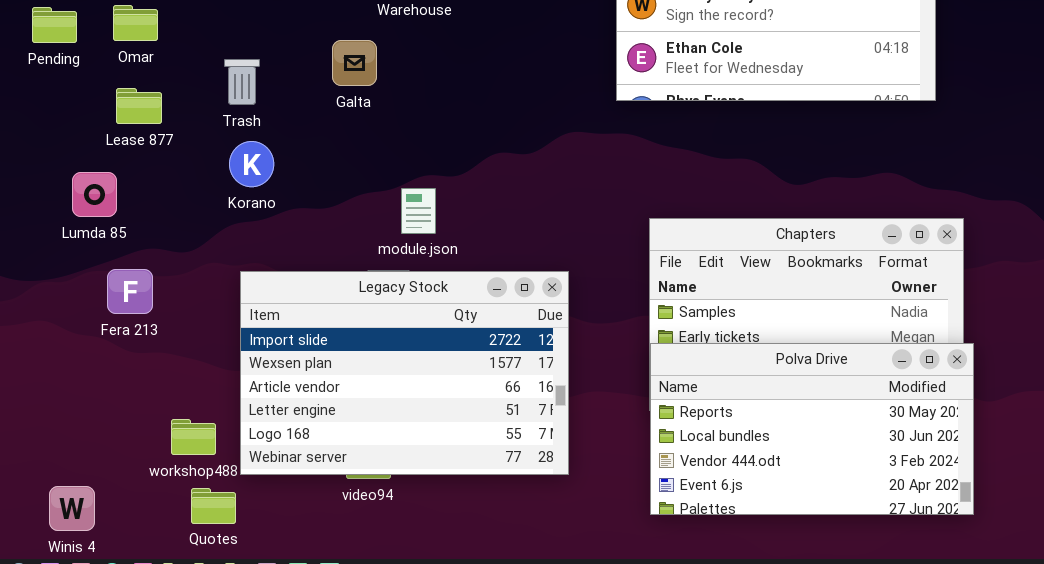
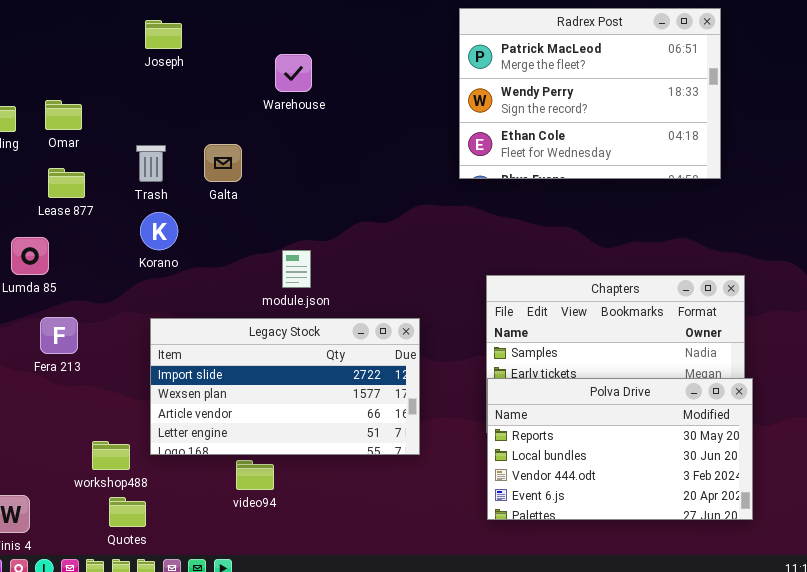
Galta: [332,40,377,86] -> [204,144,242,182], moved
Legacy Stock: [240,271,569,475] -> [150,318,420,455], resized

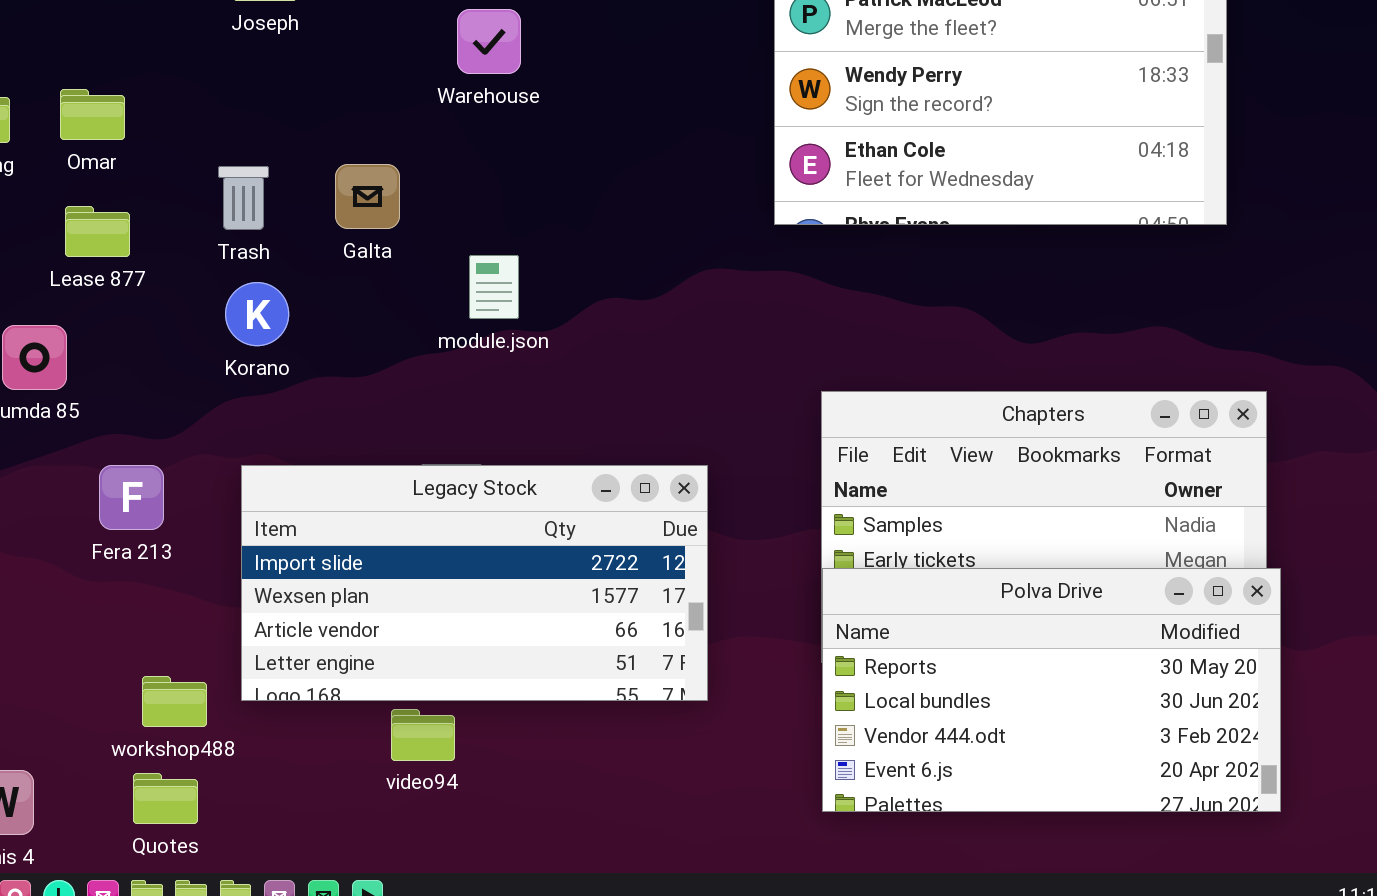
module.json: [282,250,311,288] -> [469,255,519,319], moved
Fera 213: [40,317,78,354] -> [99,465,164,530], moved
Quotes: [109,497,146,527] -> [133,773,198,824], moved

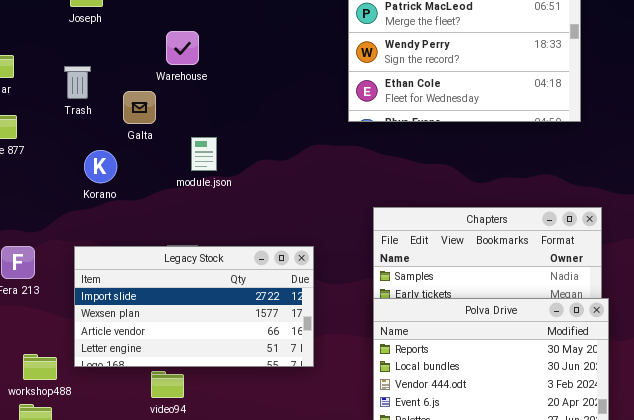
Warehouse: [457,9,521,74] -> [166,31,199,65], moved
Trash: [218,166,269,230] -> [64,66,91,99], moved
Korano: [225,282,289,346] -> [84,150,117,183], moved

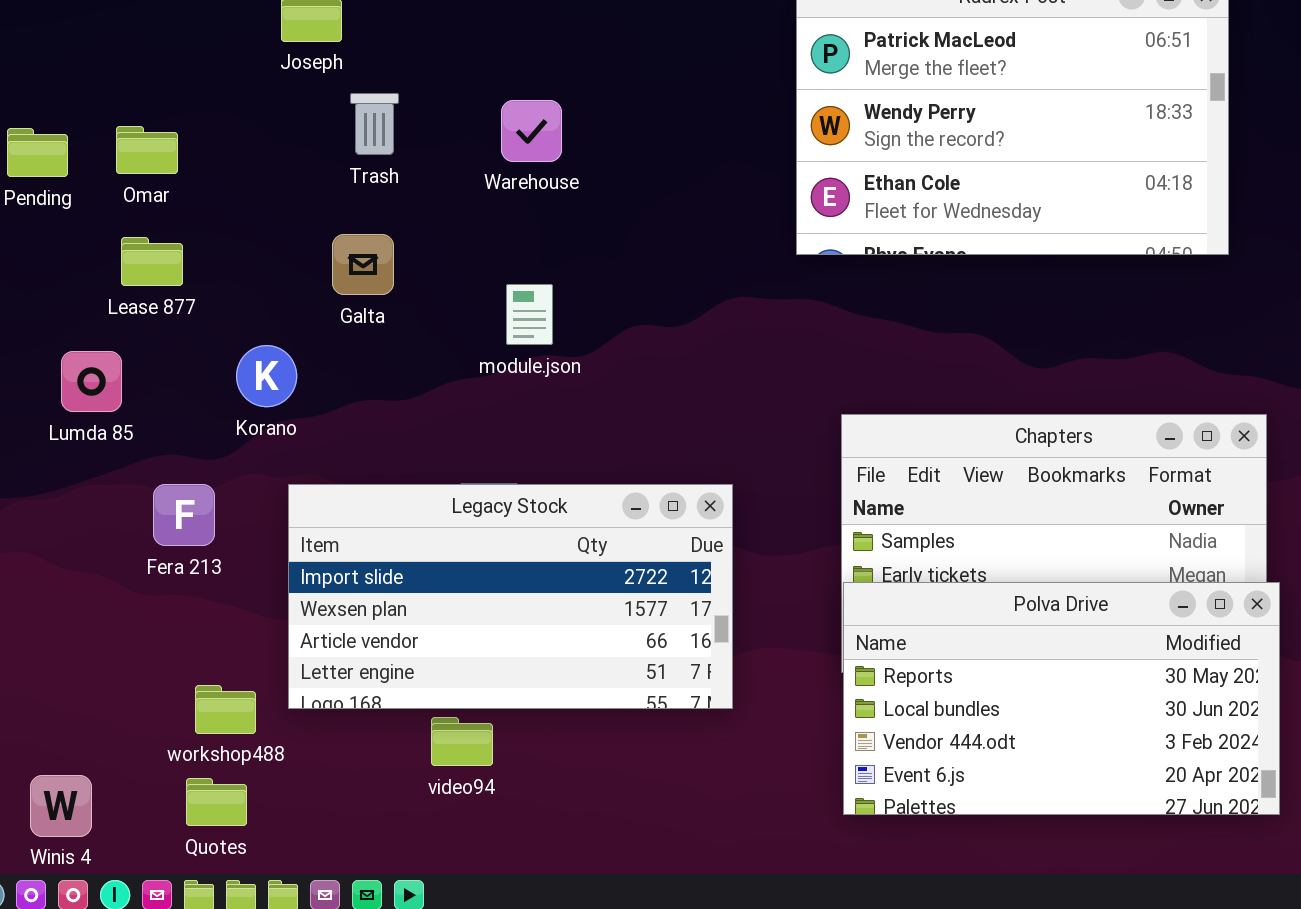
Warehouse: [166,31,199,65] -> [501,100,562,162], moved
Trash: [64,66,91,99] -> [350,93,399,155], moved
Galta: [123,91,156,124] -> [332,234,394,295], moved
Korano: [84,150,117,183] -> [236,345,297,407], moved

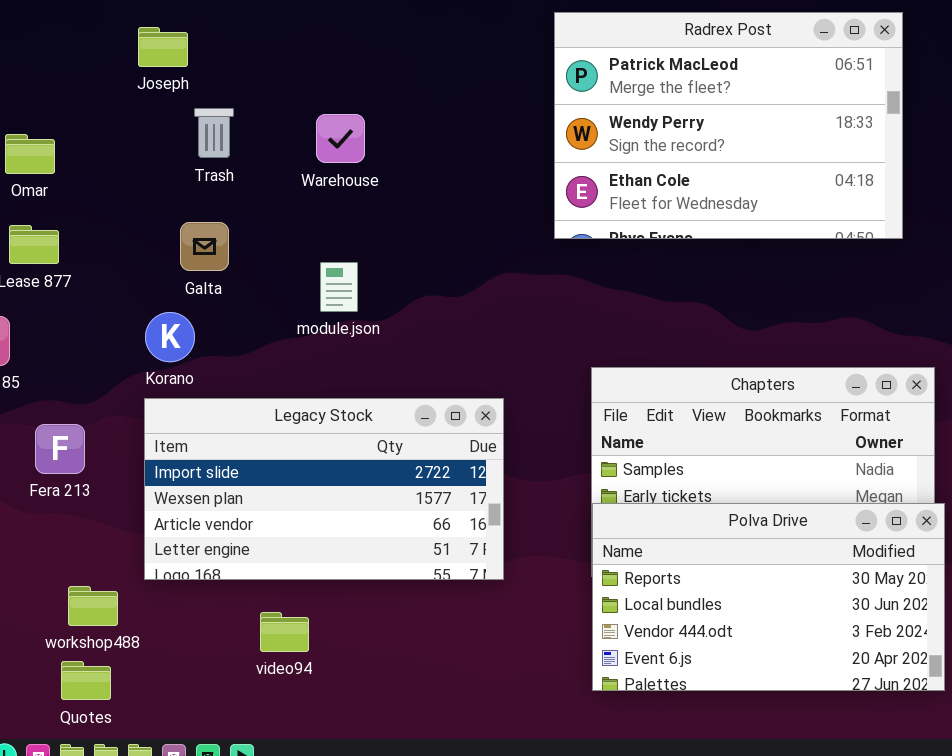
Korano: [236,345,297,407] -> [145,312,195,362], moved
Legacy Stock: [288,484,733,709] -> [144,398,504,580], moved

